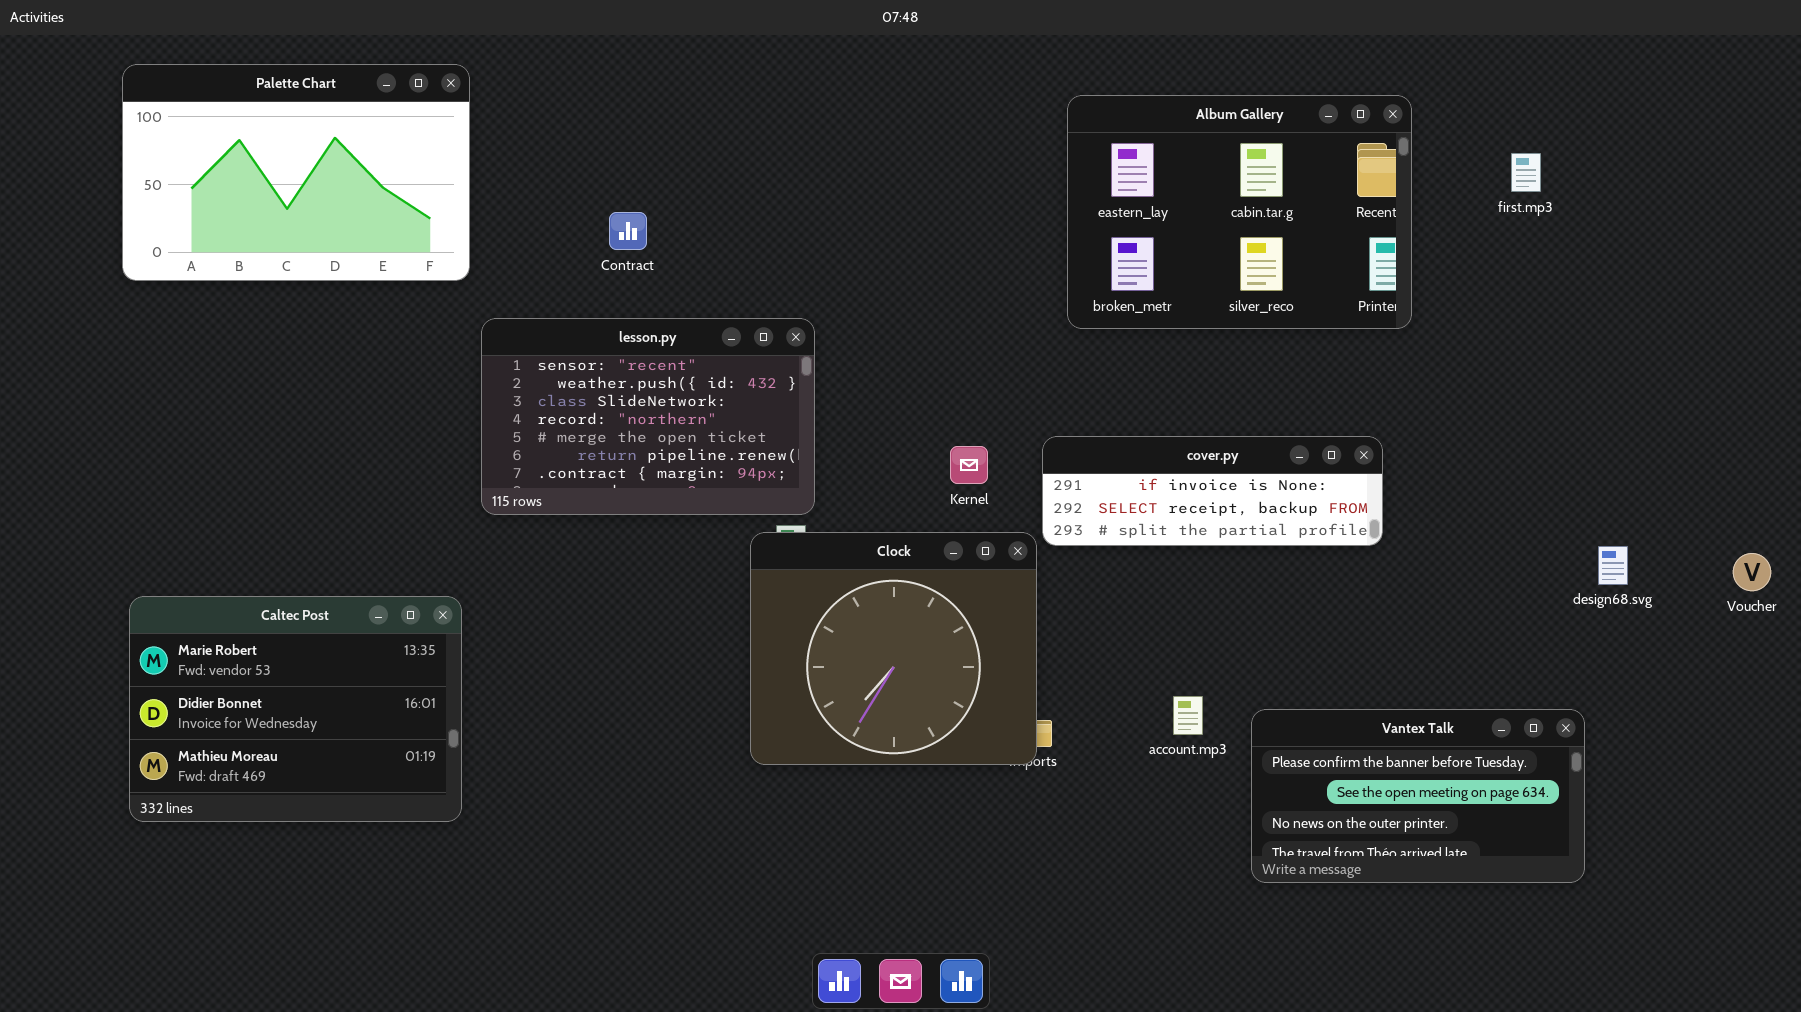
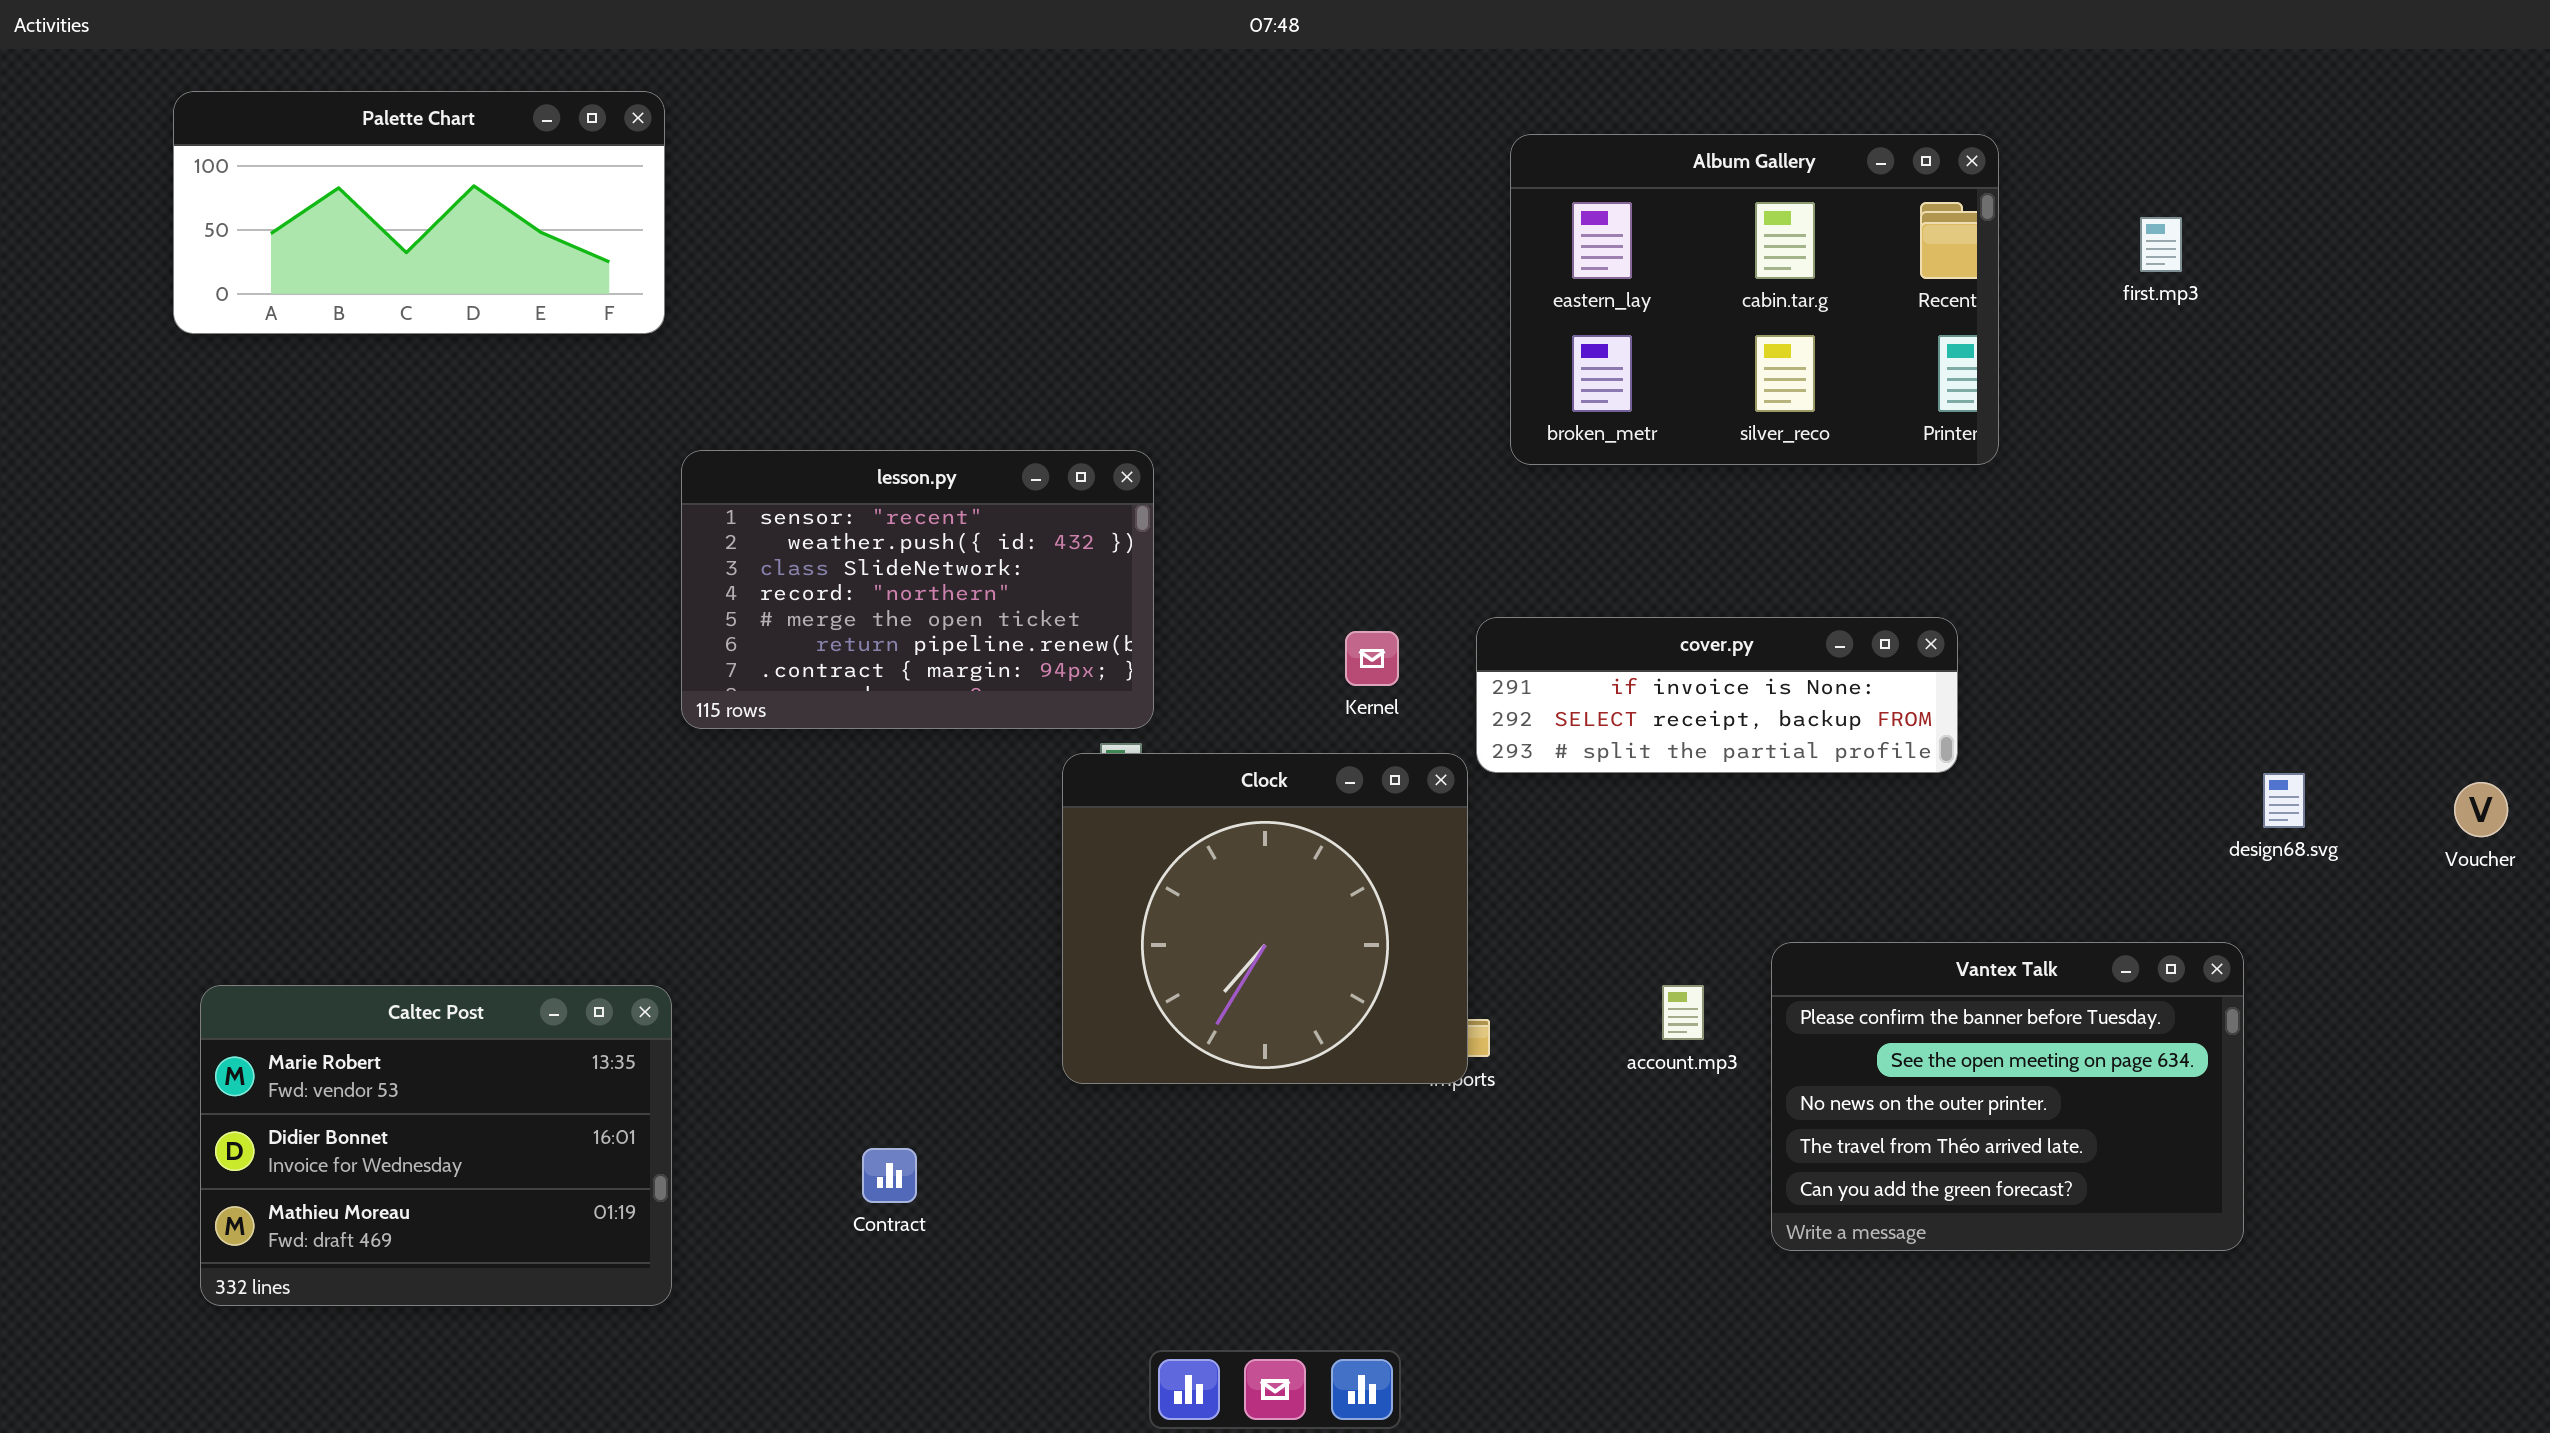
Palette Chart: [122,64,470,281] -> [173,91,665,334], resized
Contract: [609,212,647,250] -> [862,1148,917,1203], moved
Caltec Post: [129,596,462,822] -> [200,985,672,1306], moved
Vantex Talk: [1251,709,1585,883] -> [1771,942,2244,1251], resized

